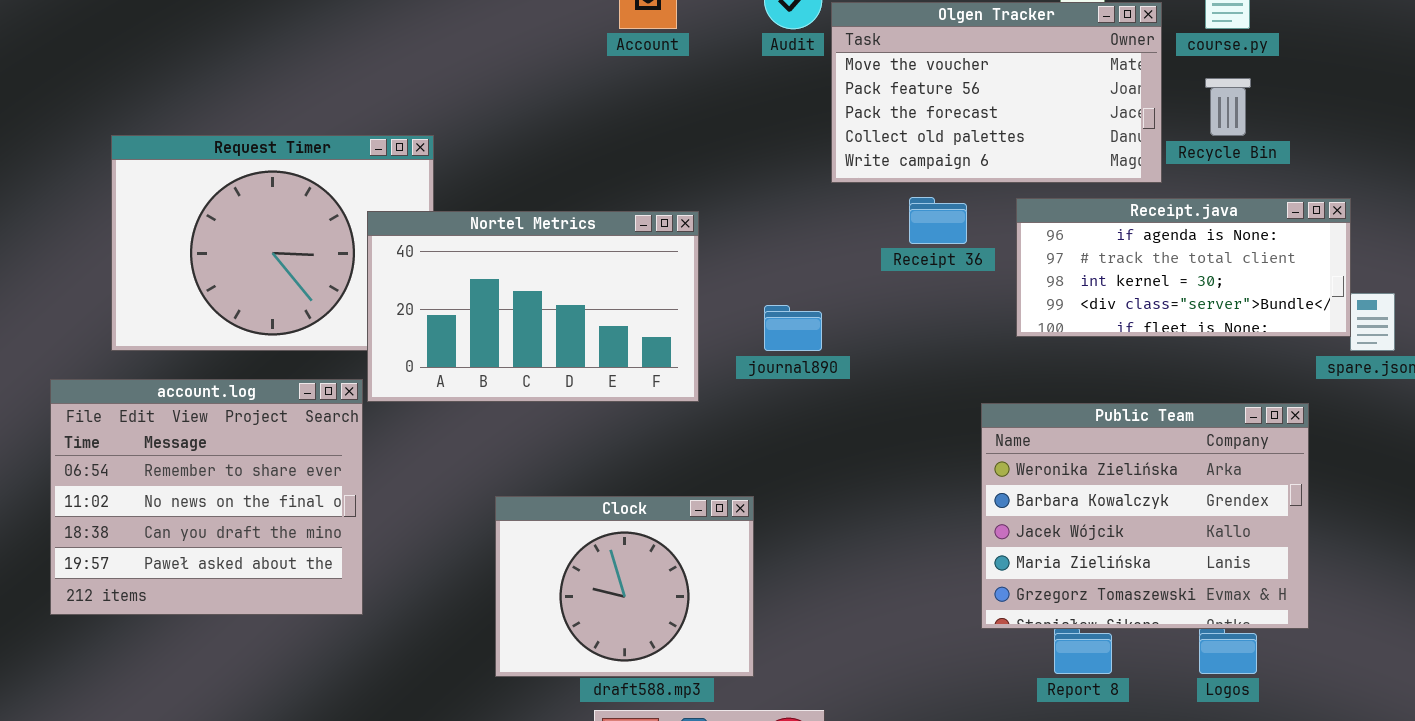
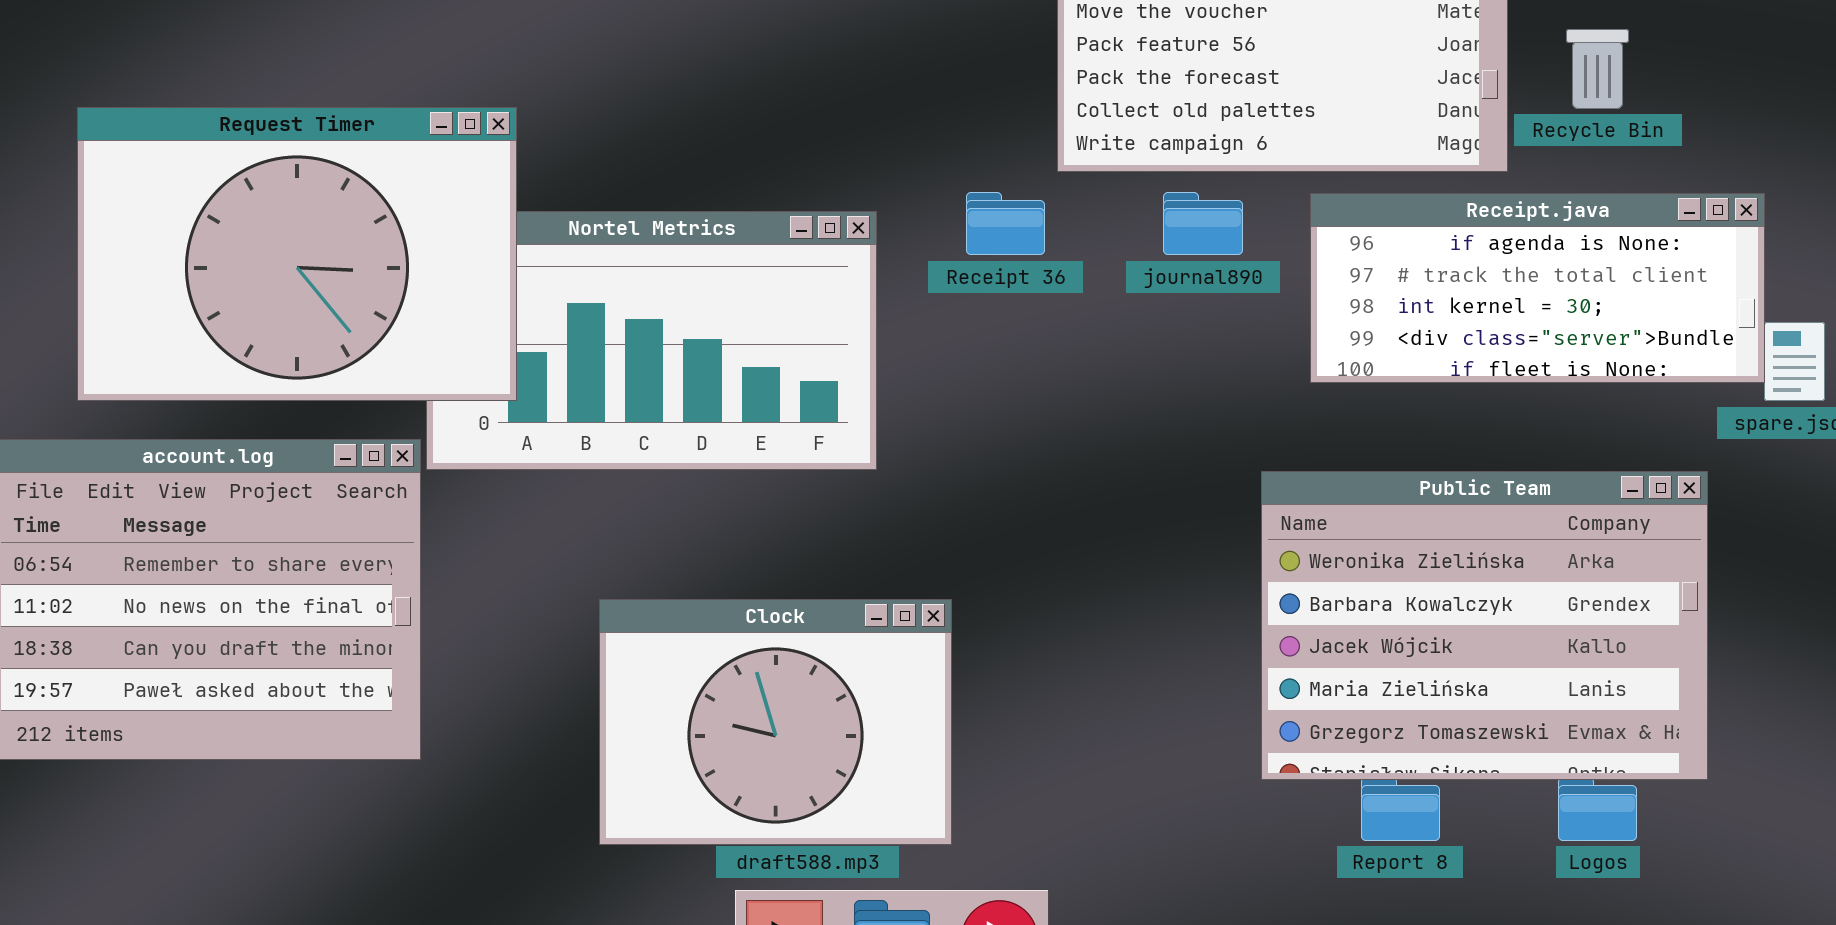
Request Timer: [111,135,434,351] -> [77,107,517,401], raised
Receipt 36: [909,197,967,244] -> [966,192,1045,255], moved
journal890: [764,305,822,351] -> [1163,192,1243,255], moved

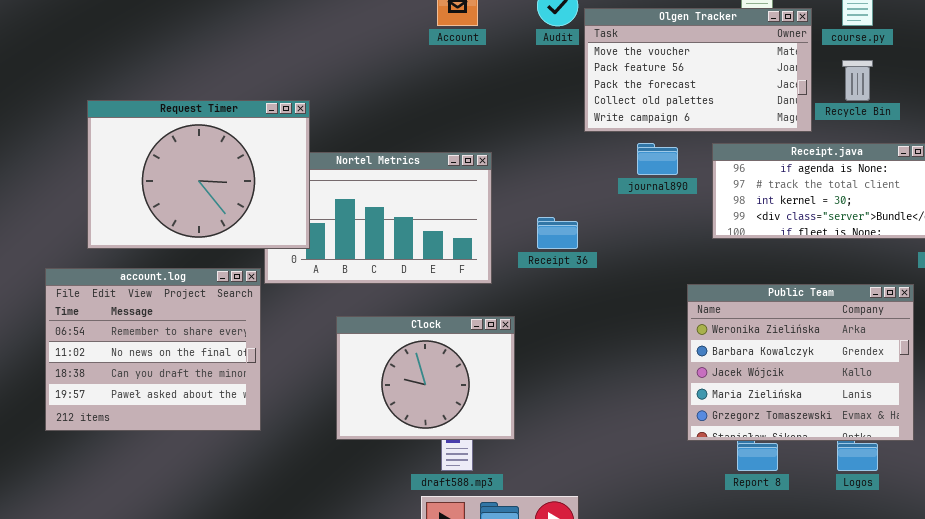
Receipt 36: [966,192,1045,255] -> [537,217,578,249], moved
Clock: [599,599,952,845] -> [336,316,515,440], moved

